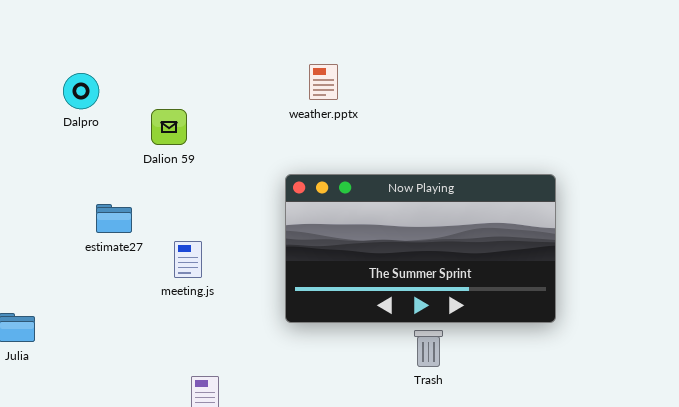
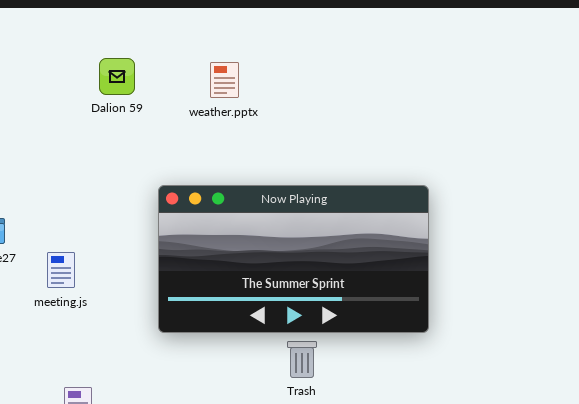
weather.pptx: [309,64,338,100] -> [210,62,239,98], moved
Dalion 59: [151,109,187,145] -> [99,58,135,95], moved

